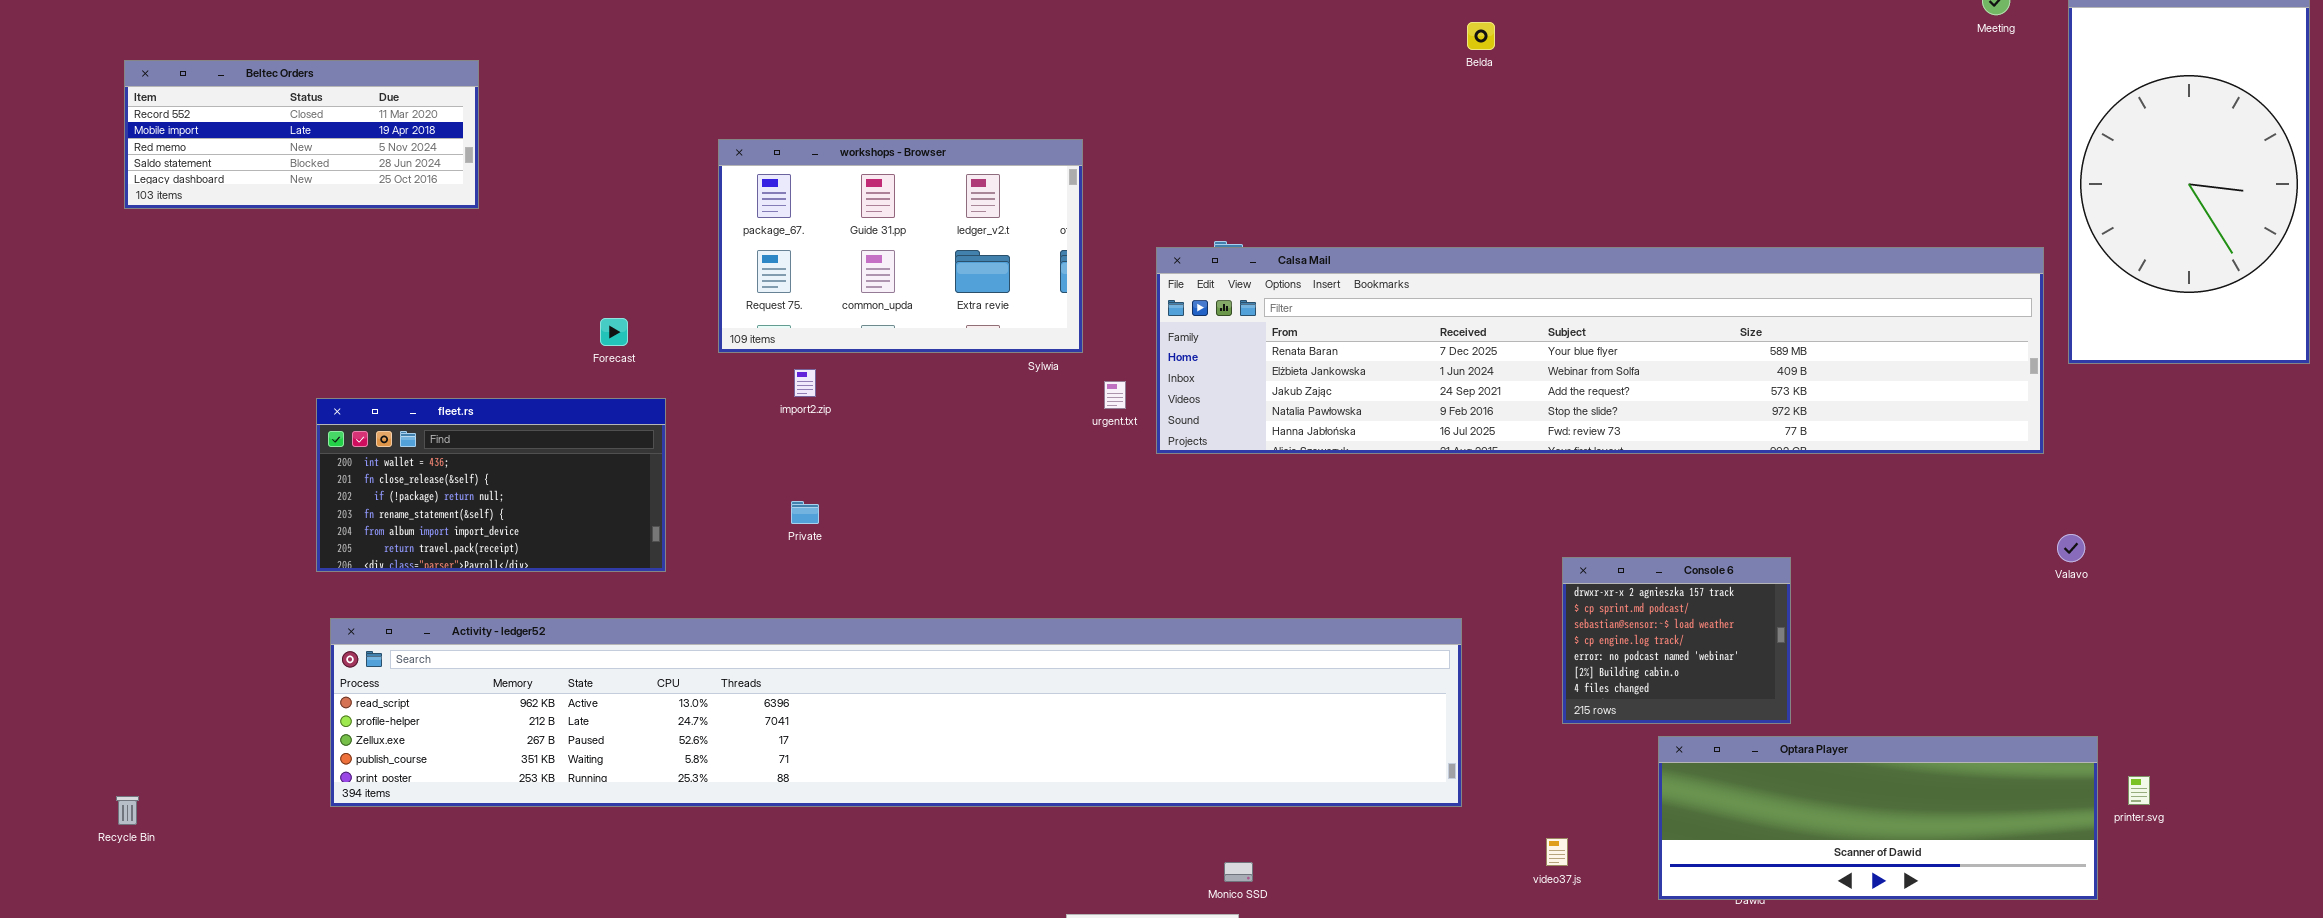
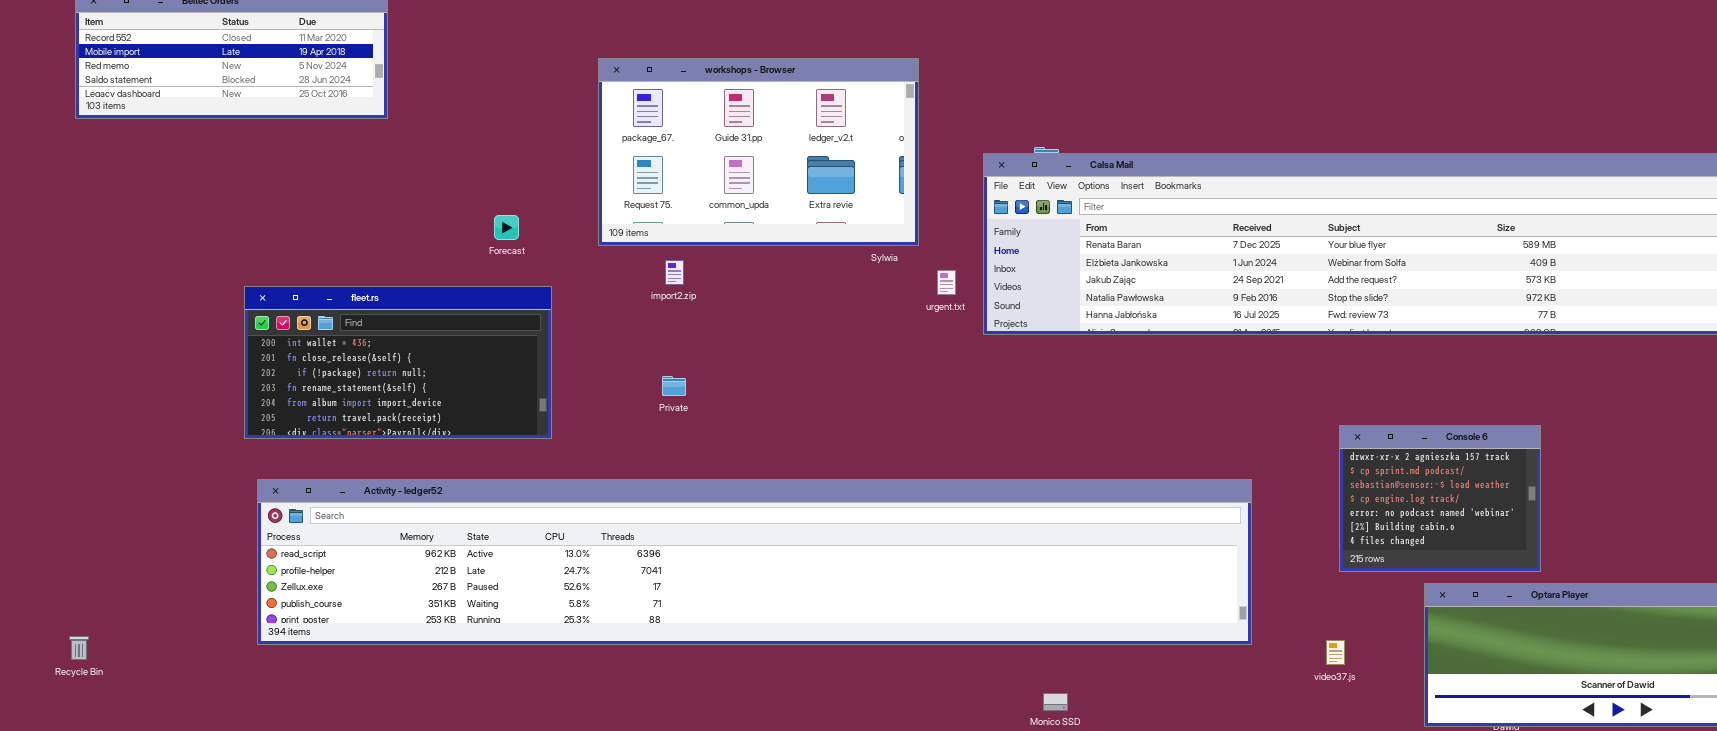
video37.js: [1546,838,1568,866] -> [1326,640,1345,665], moved

